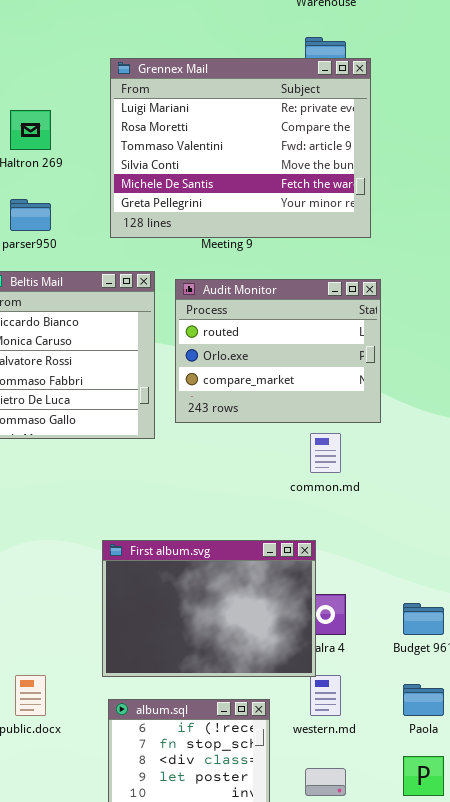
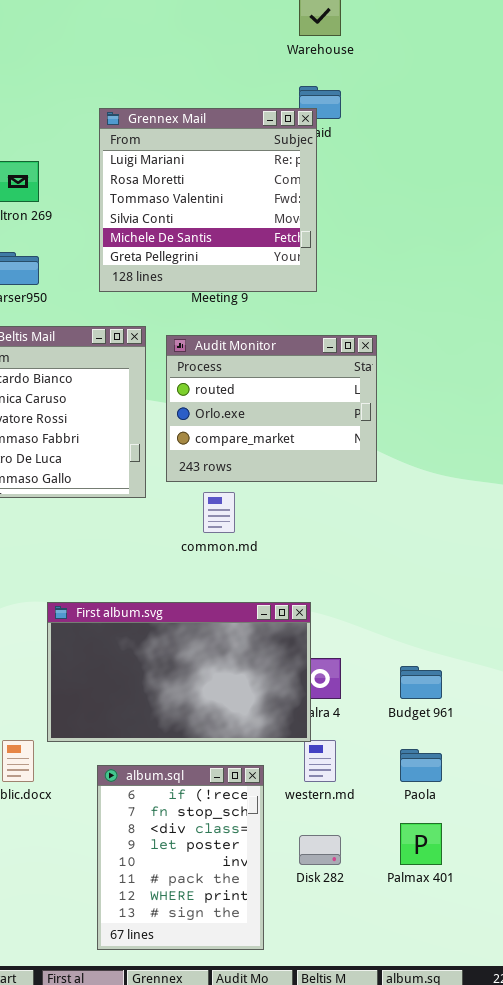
Grennex Mail: [110,58,371,238] -> [99,108,317,292], resized
common.md: [310,433,341,473] -> [203,492,235,533], moved
First album.svg: [102,540,316,677] -> [47,602,311,742], resized

